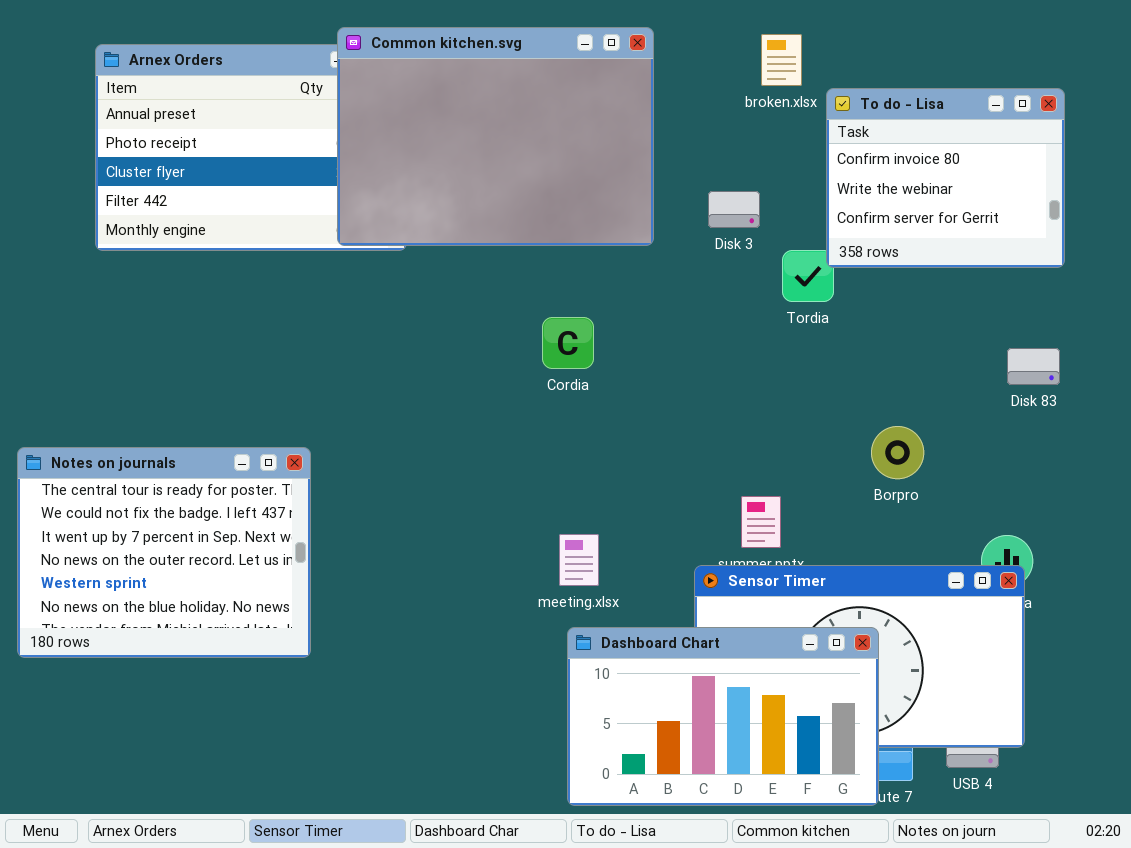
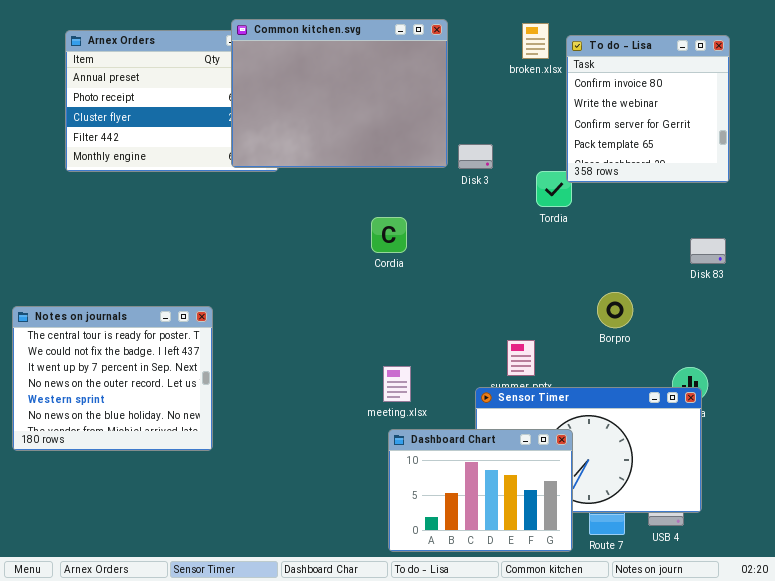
To do - Lisa: [826,88,1065,268] -> [566,35,730,183], resized
Disk 3: [708,191,760,228] -> [458,144,493,169], moved
Dashboard Chart: [567,627,879,806] -> [388,429,573,552], resized

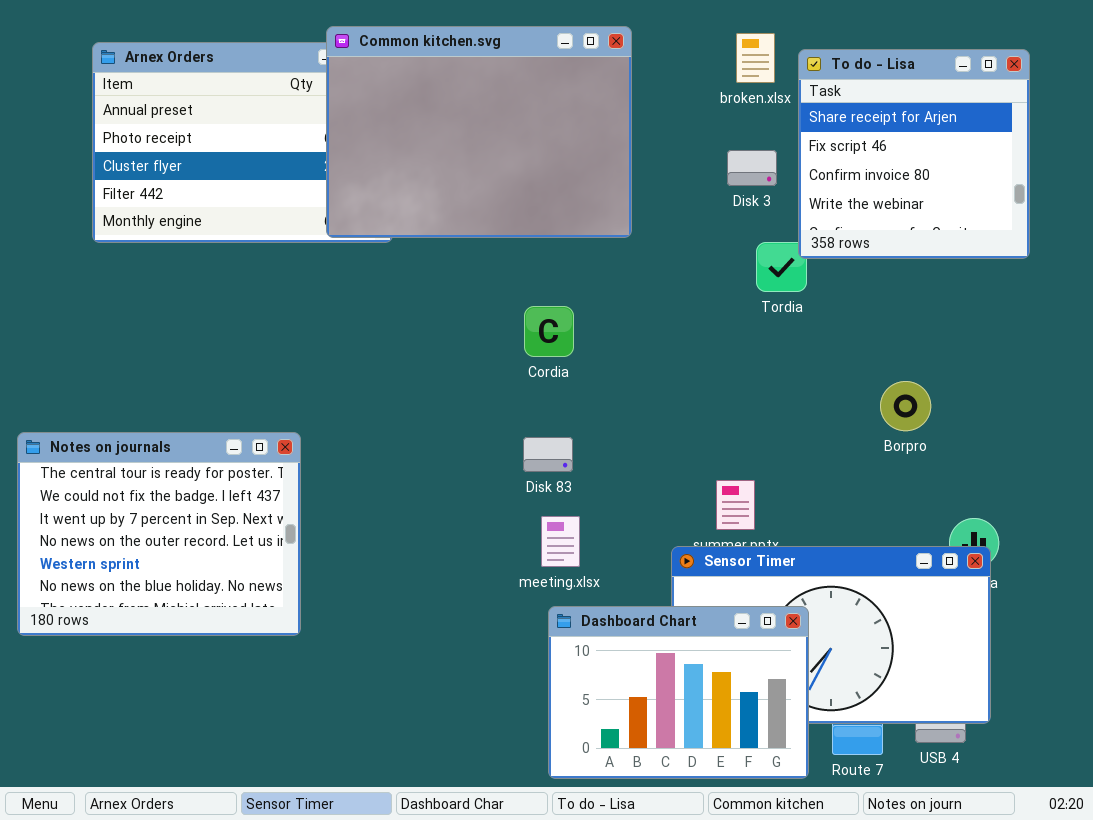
To do - Lisa: [566,35,730,183] -> [798,49,1030,259], scrolled up 2 rows
Disk 3: [458,144,493,169] -> [727,150,777,186], moved
Disk 83: [690,238,726,264] -> [523,437,573,472], moved
Borpro: [597,292,633,328] -> [880,381,931,431], moved

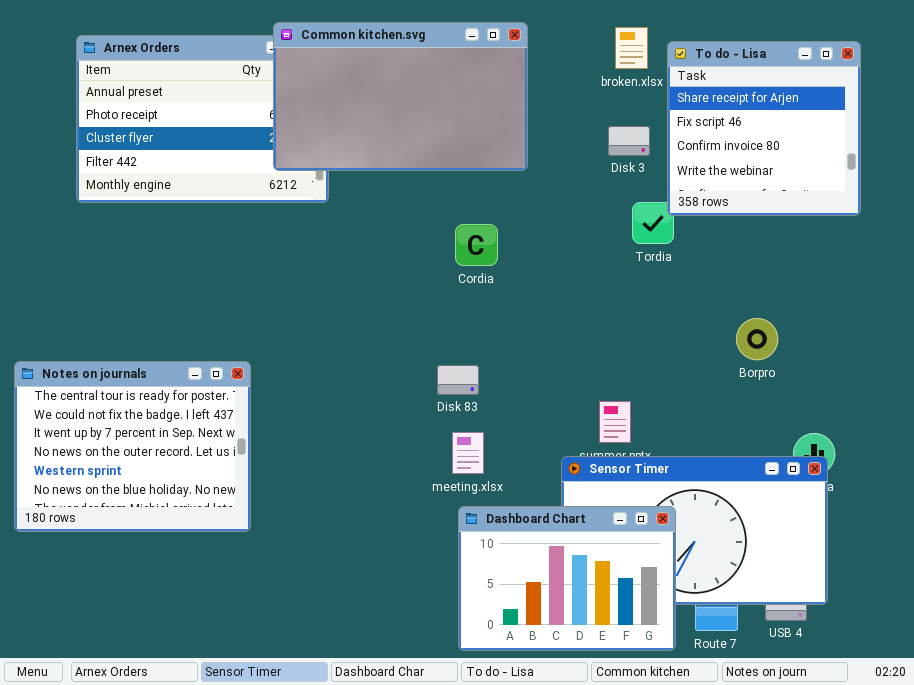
Common kitchen.svg: [326,26,632,238] -> [273,22,528,171], resized
Cordia: [524,306,574,357] -> [455,224,498,266], moved

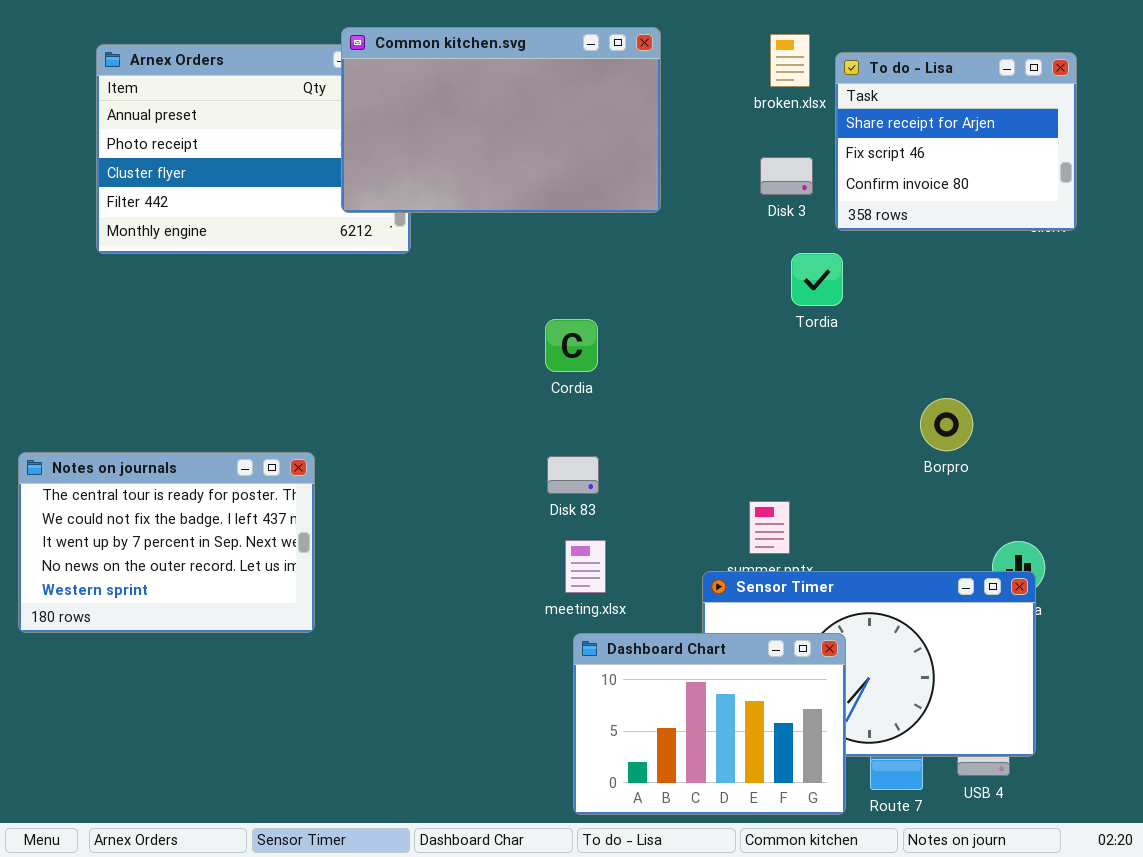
To do - Lisa: [667,41,861,216] -> [835,52,1077,231], resized
Cordia: [455,224,498,266] -> [545,319,598,372], moved
Notes on journals: [14,361,251,532] -> [18,452,315,633], resized

